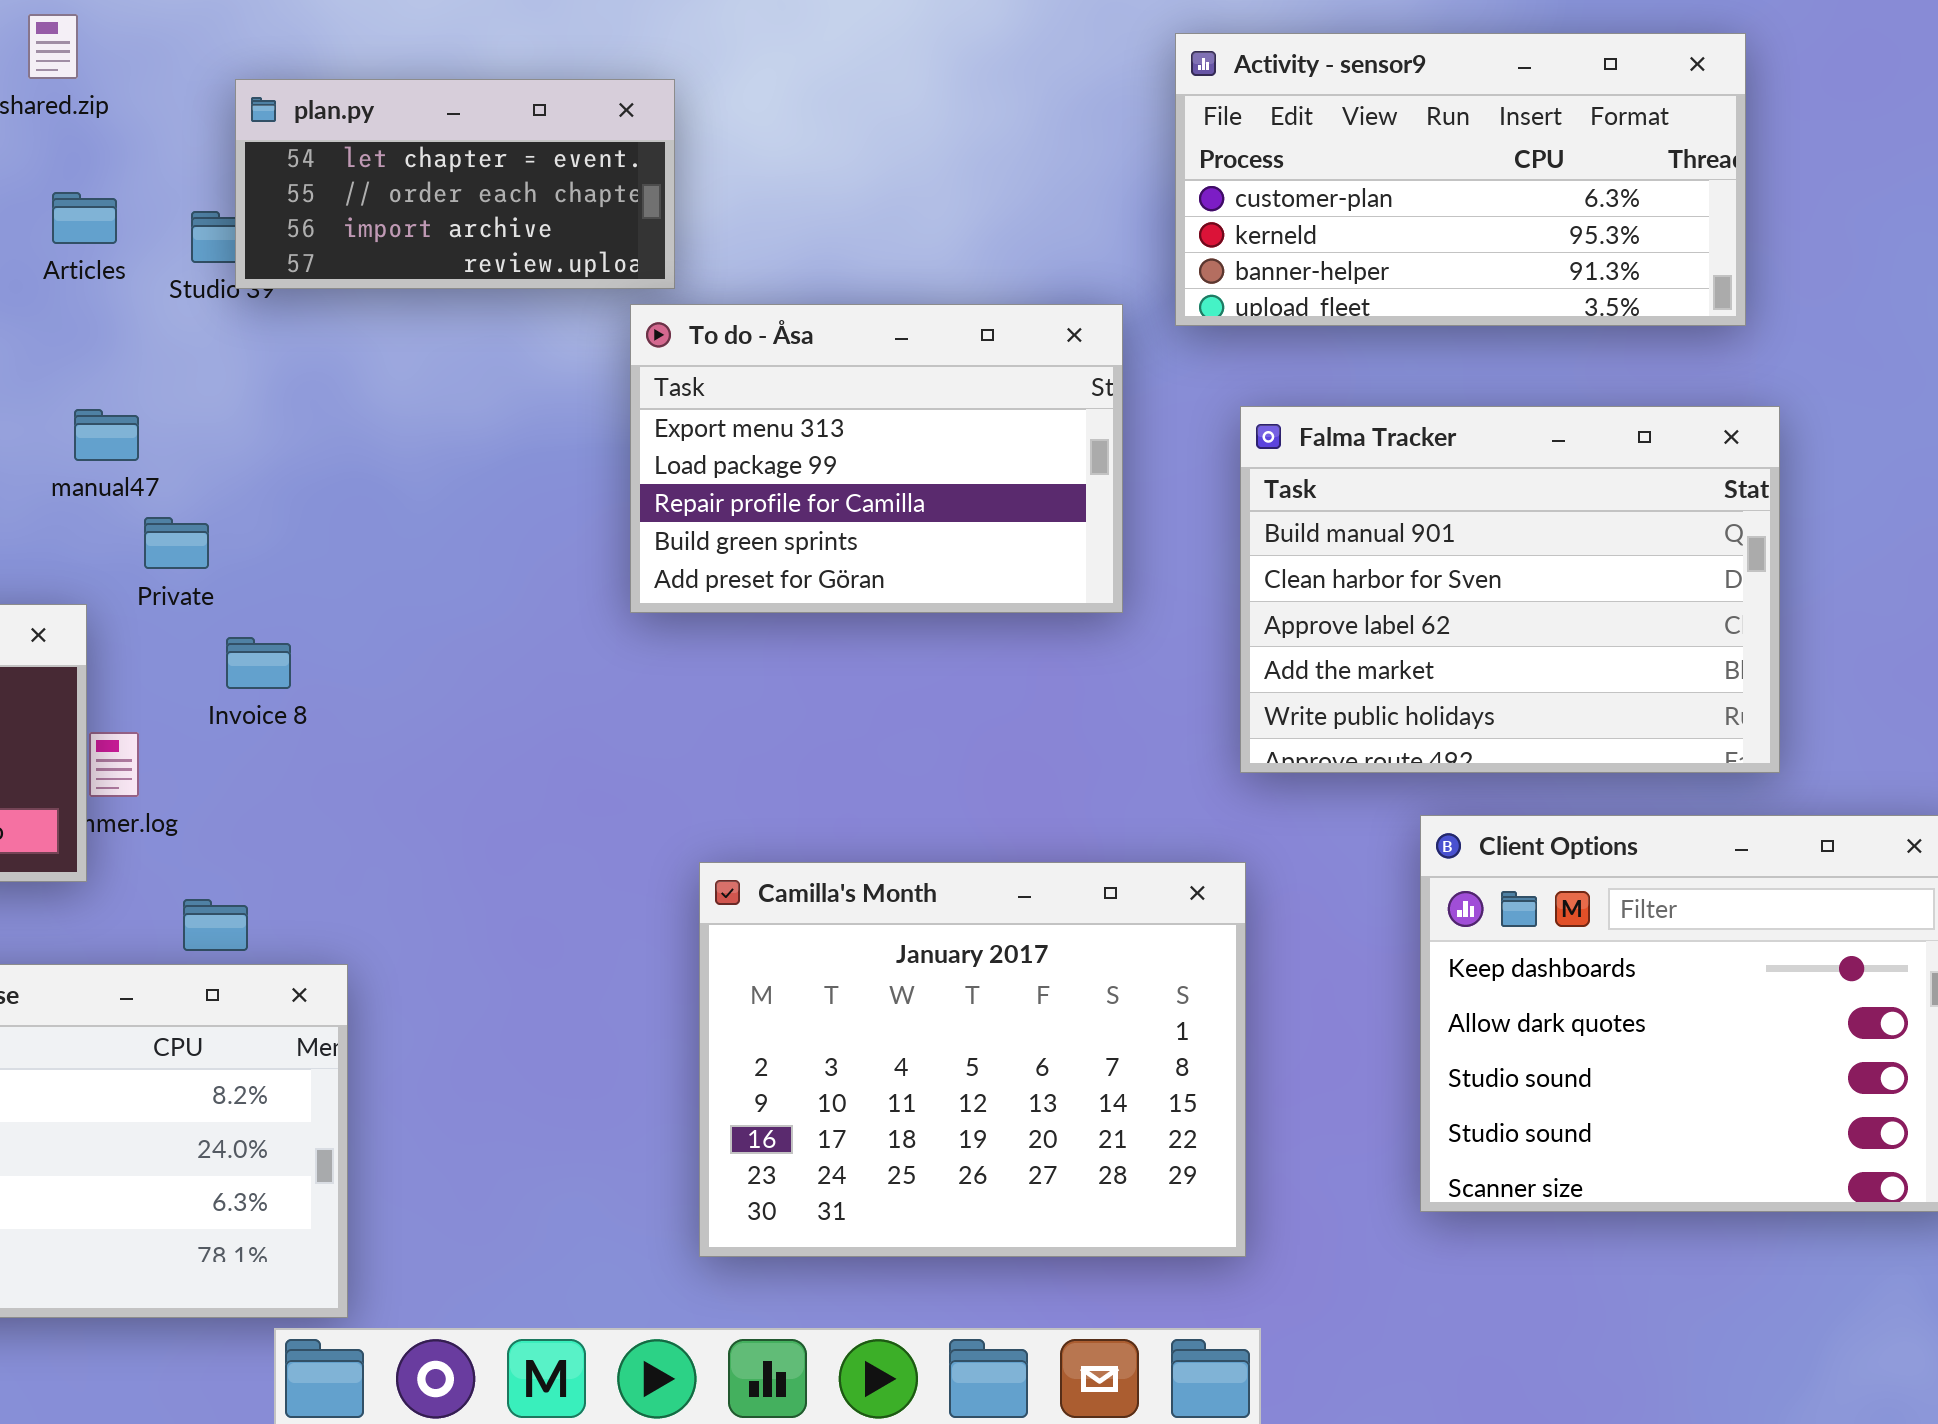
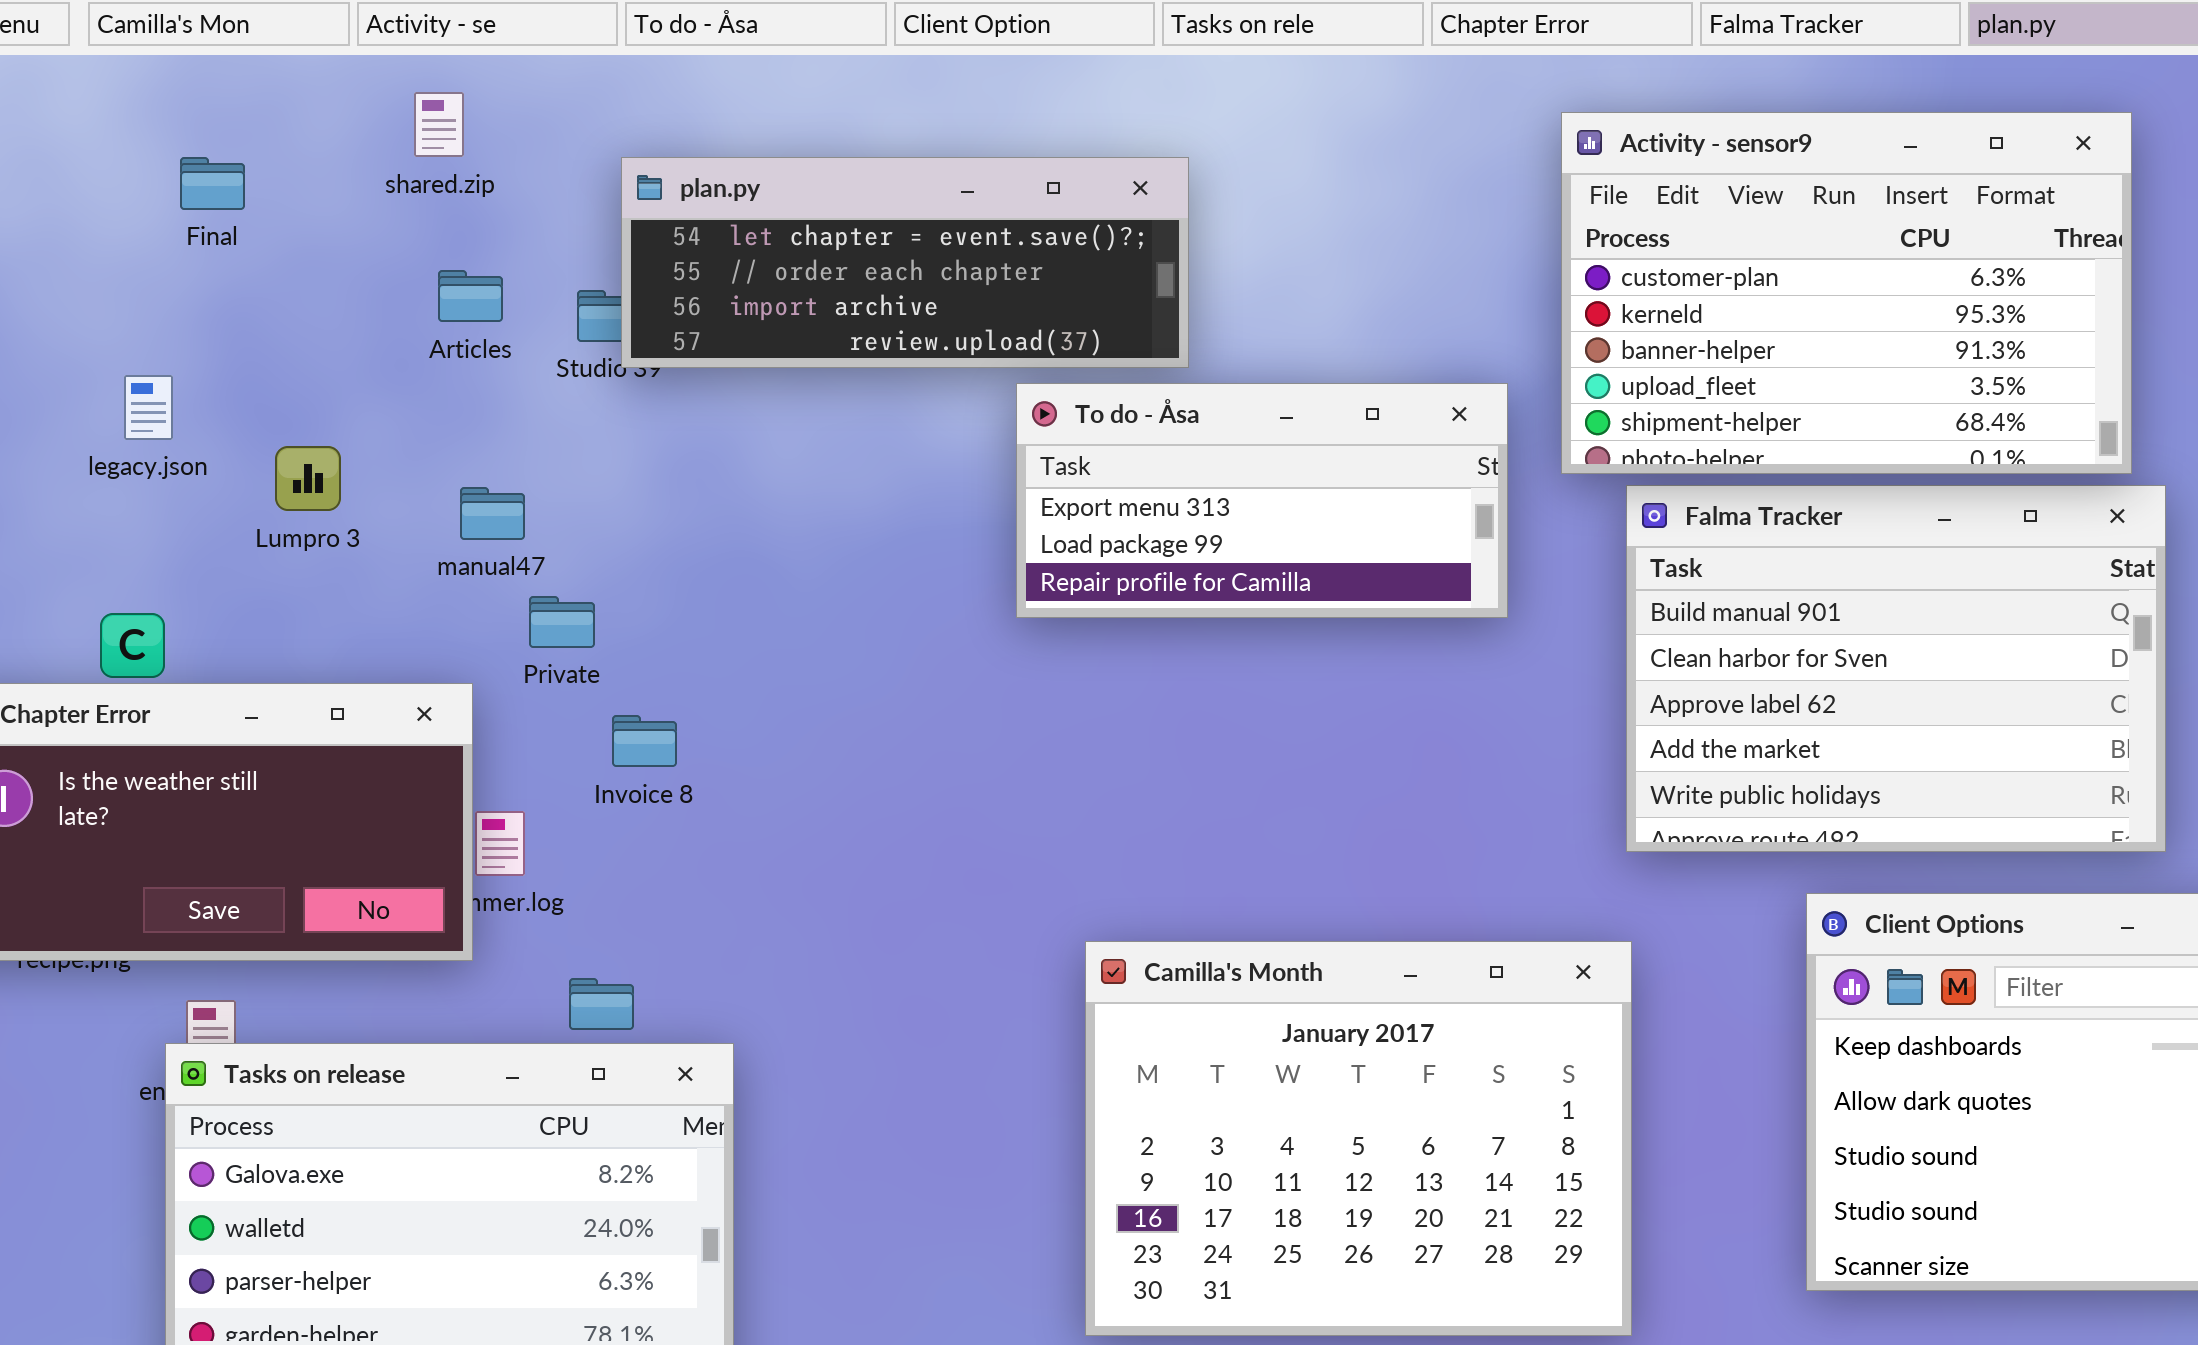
Activity - sensor9: [1175,33,1746,326] -> [1561,112,2132,474], resized
plan.py: [235,79,675,289] -> [621,157,1189,368], resized
To do - Åsa: [630,304,1123,613] -> [1016,383,1508,618], resized

